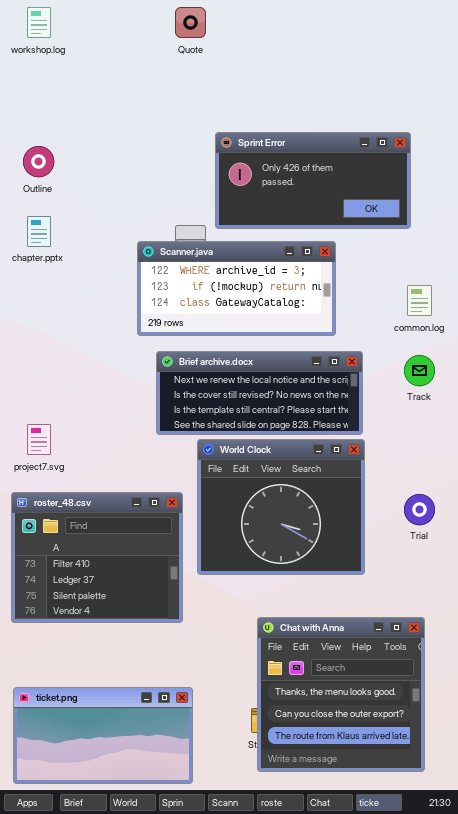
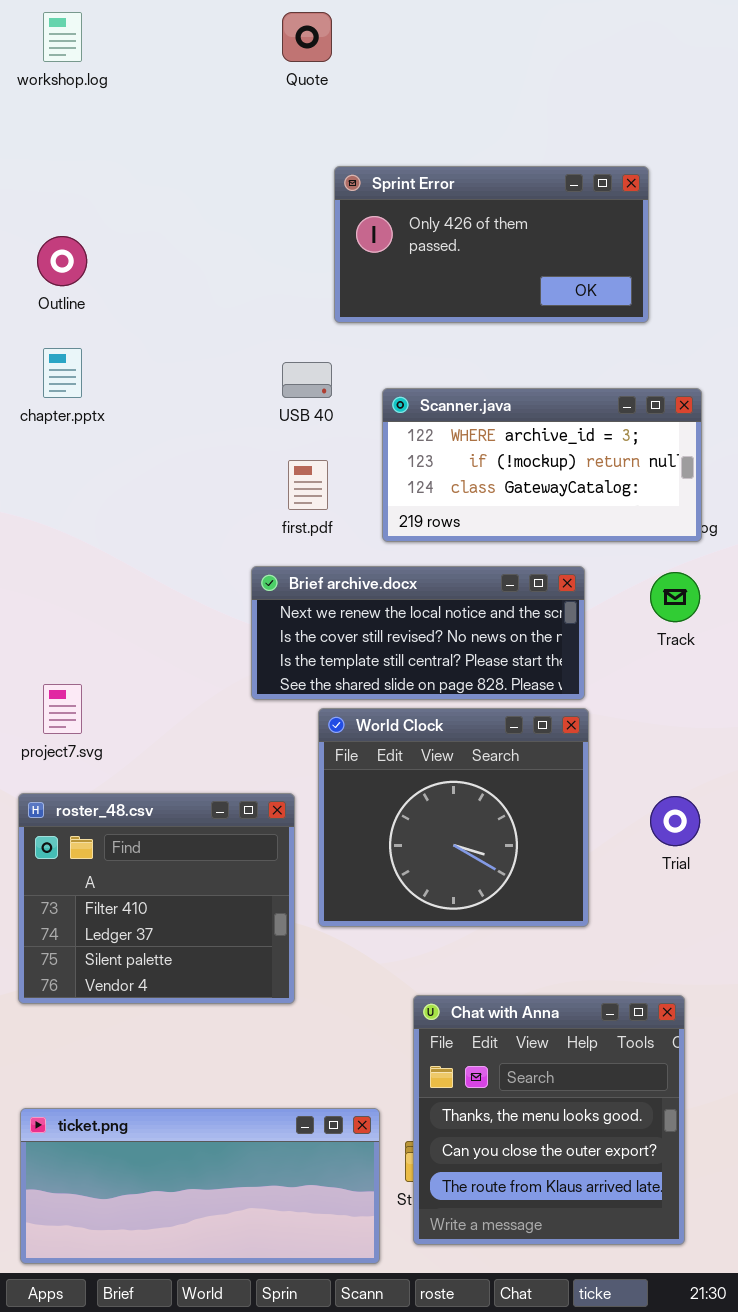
Sprint Error: [215,132,411,229] -> [334,166,649,323], moved
Scanner.java: [137,241,336,336] -> [382,388,702,542], moved
ticket.png: [13,687,193,784] -> [20,1108,380,1264], resized

